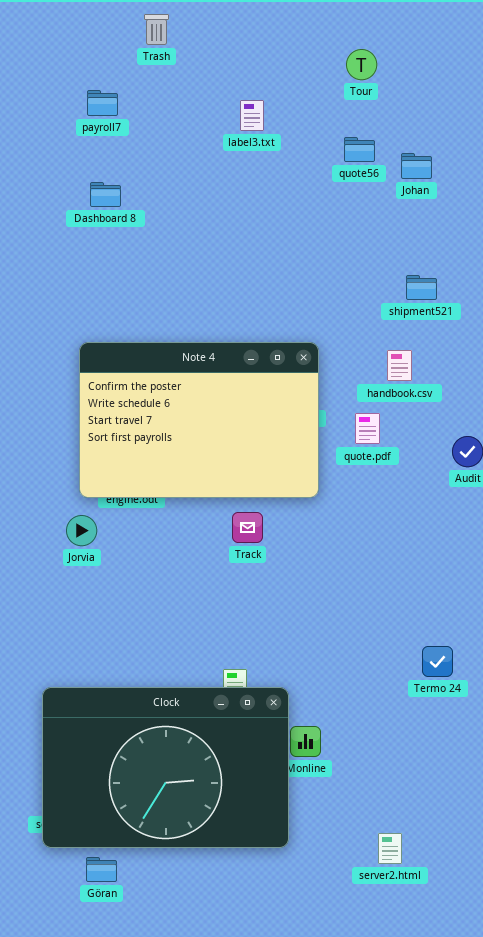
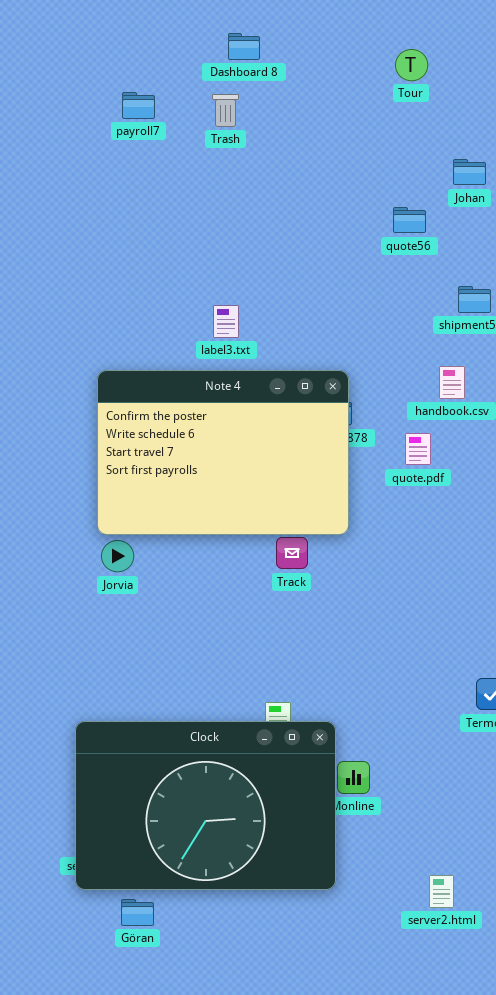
Trash: [144,14,169,45] -> [212,94,239,127], moved
label3.txt: [240,100,264,131] -> [213,305,239,338], moved
quote56: [344,137,375,162] -> [393,207,426,233], moved
Dashboard 8: [90,182,121,207] -> [228,33,260,60], moved
Note 4: [79,342,319,498] -> [97,370,349,535], moved

